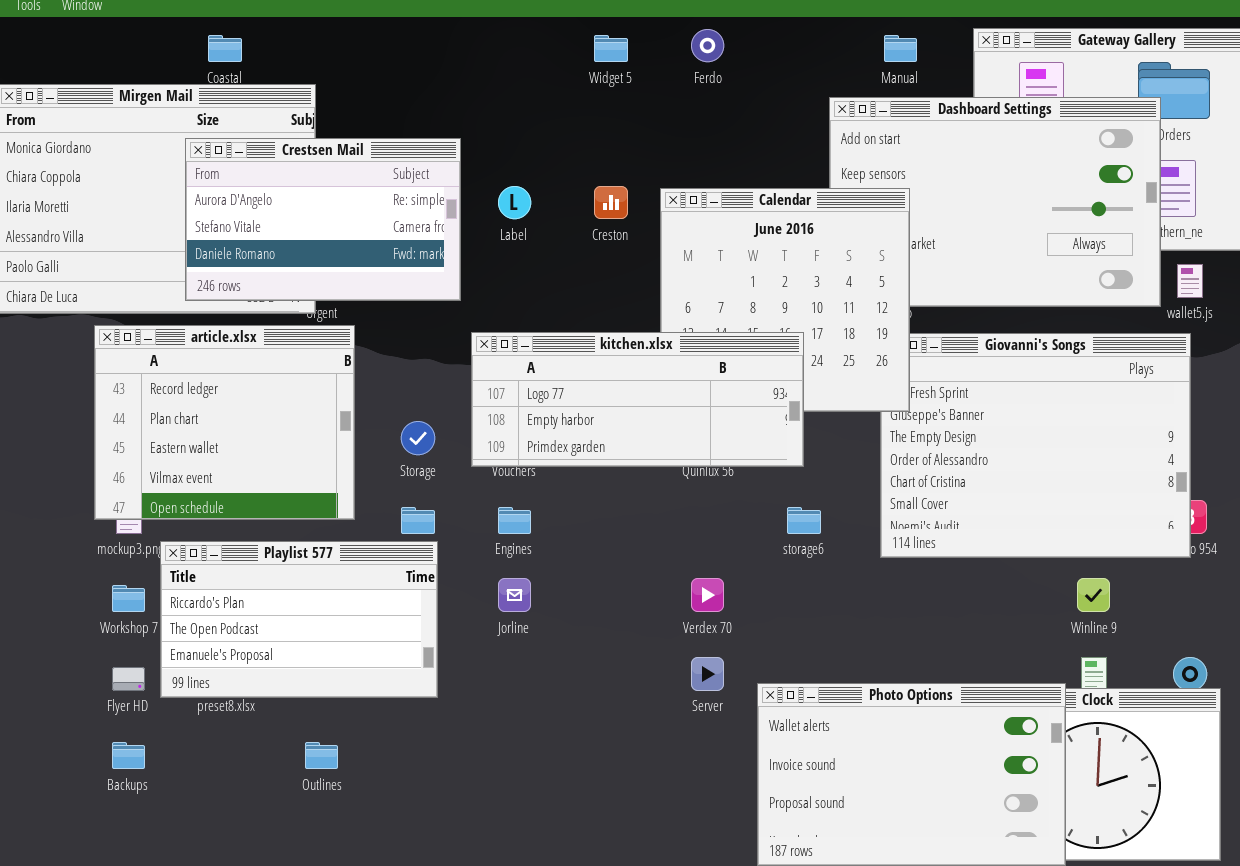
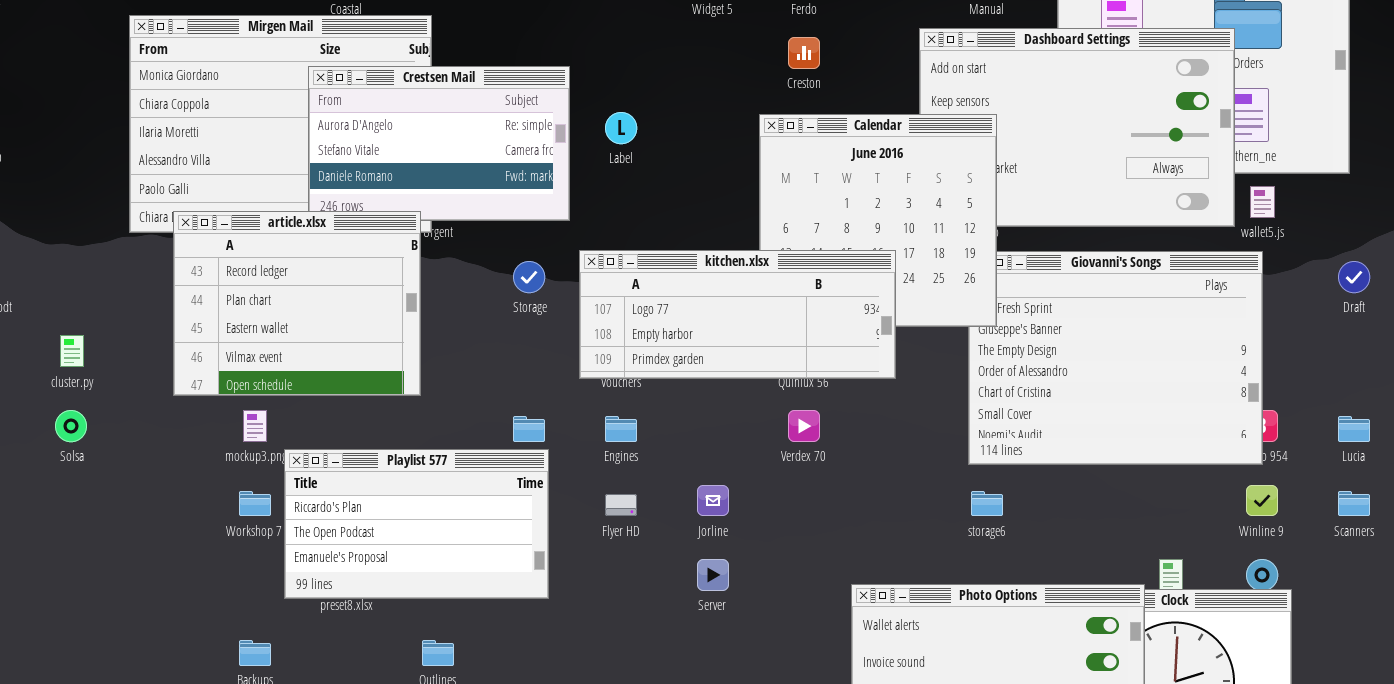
Creston: [594,186,628,219] -> [788,37,820,69], moved
article.xlsx: [94,325,355,520] -> [173,211,421,396], moved
Storage: [401,421,435,455] -> [513,261,545,293], moved
storage6: [787,507,821,534] -> [971,491,1003,516], moved
Jorline: [498,578,531,612] -> [697,485,729,516], moved
Verdex 70: [691,578,724,612] -> [788,410,820,442], moved
Winline 9: [1077,578,1110,612] -> [1246,485,1278,516], moved
Server: [691,657,724,691] -> [697,559,729,591], moved
Flyer HD: [112,667,145,691] -> [605,494,637,516], moved

